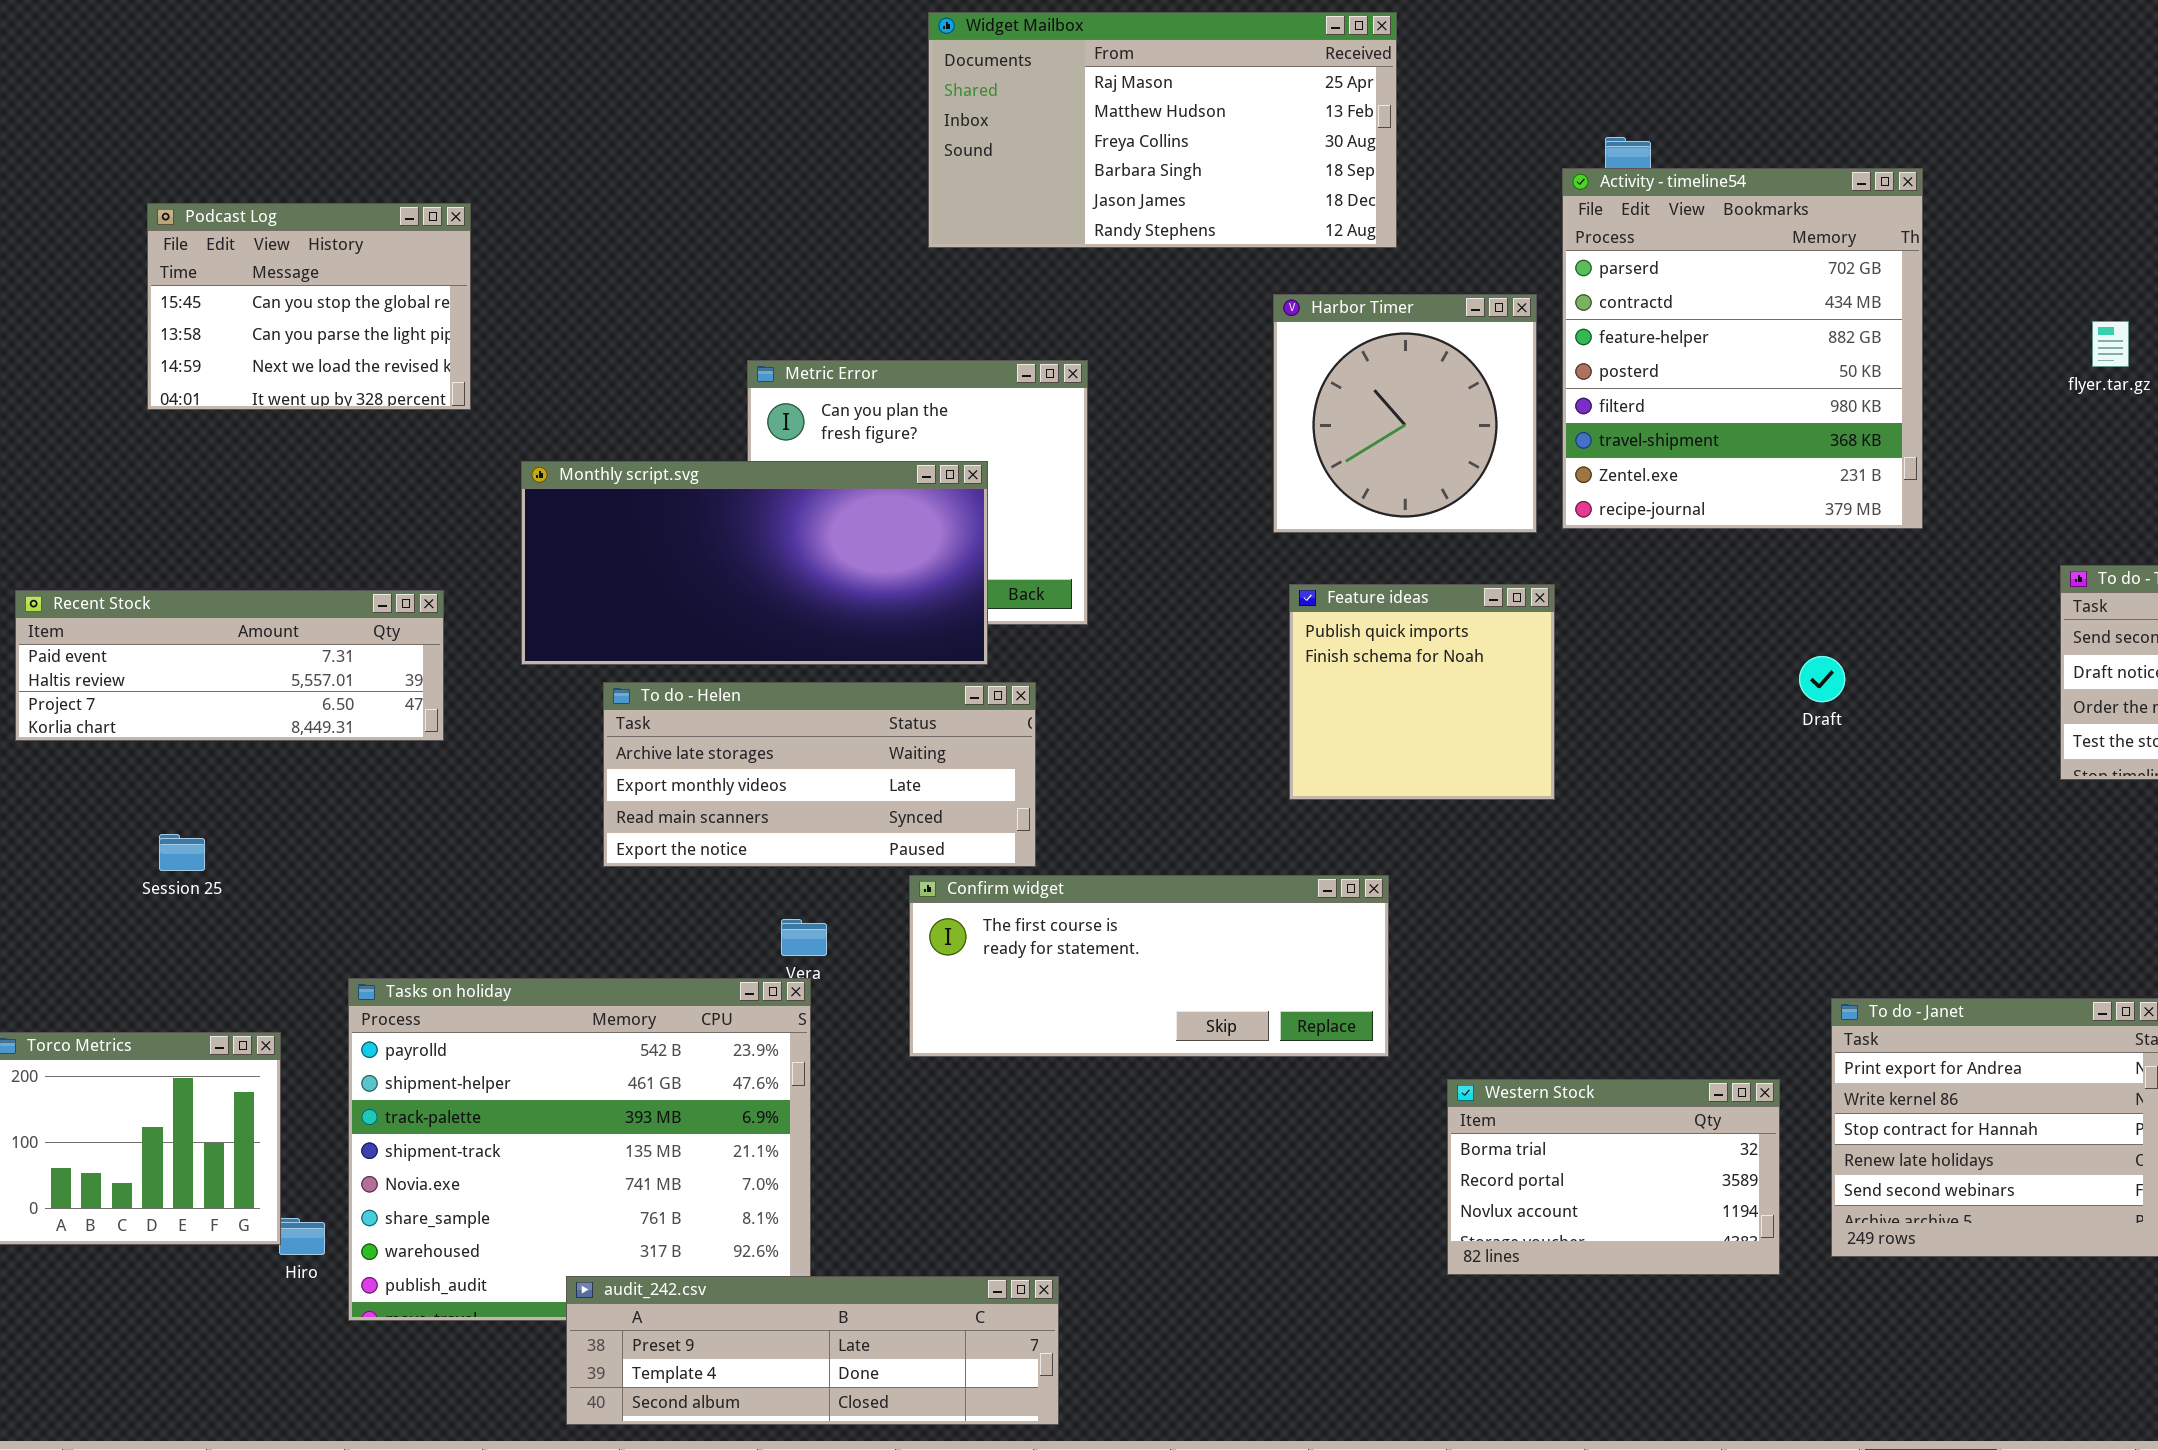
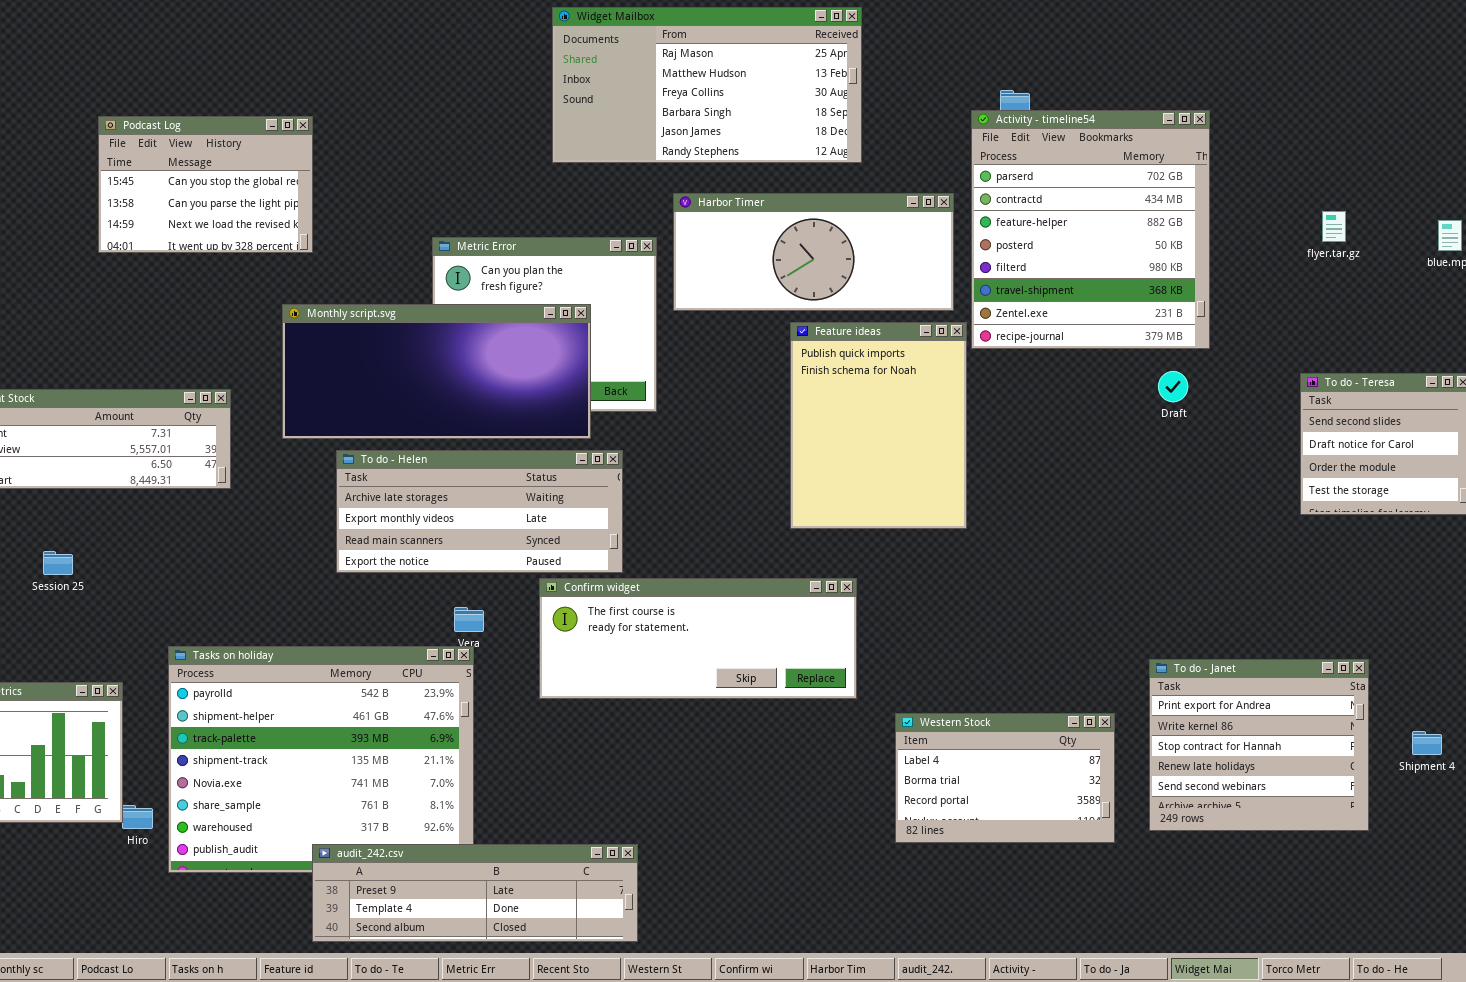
Podcast Log: [147,203,471,410] -> [98,116,313,253], moved
Harbor Timer: [1273,294,1537,533] -> [673,193,954,311], resized
Feature ideas: [1289,584,1555,800] -> [790,322,967,529], resized
Draft: [1799,656,1845,702] -> [1158,371,1188,402], moved
Western Stock: [1447,1079,1780,1275] -> [895,713,1115,843], scrolled up 1 row

